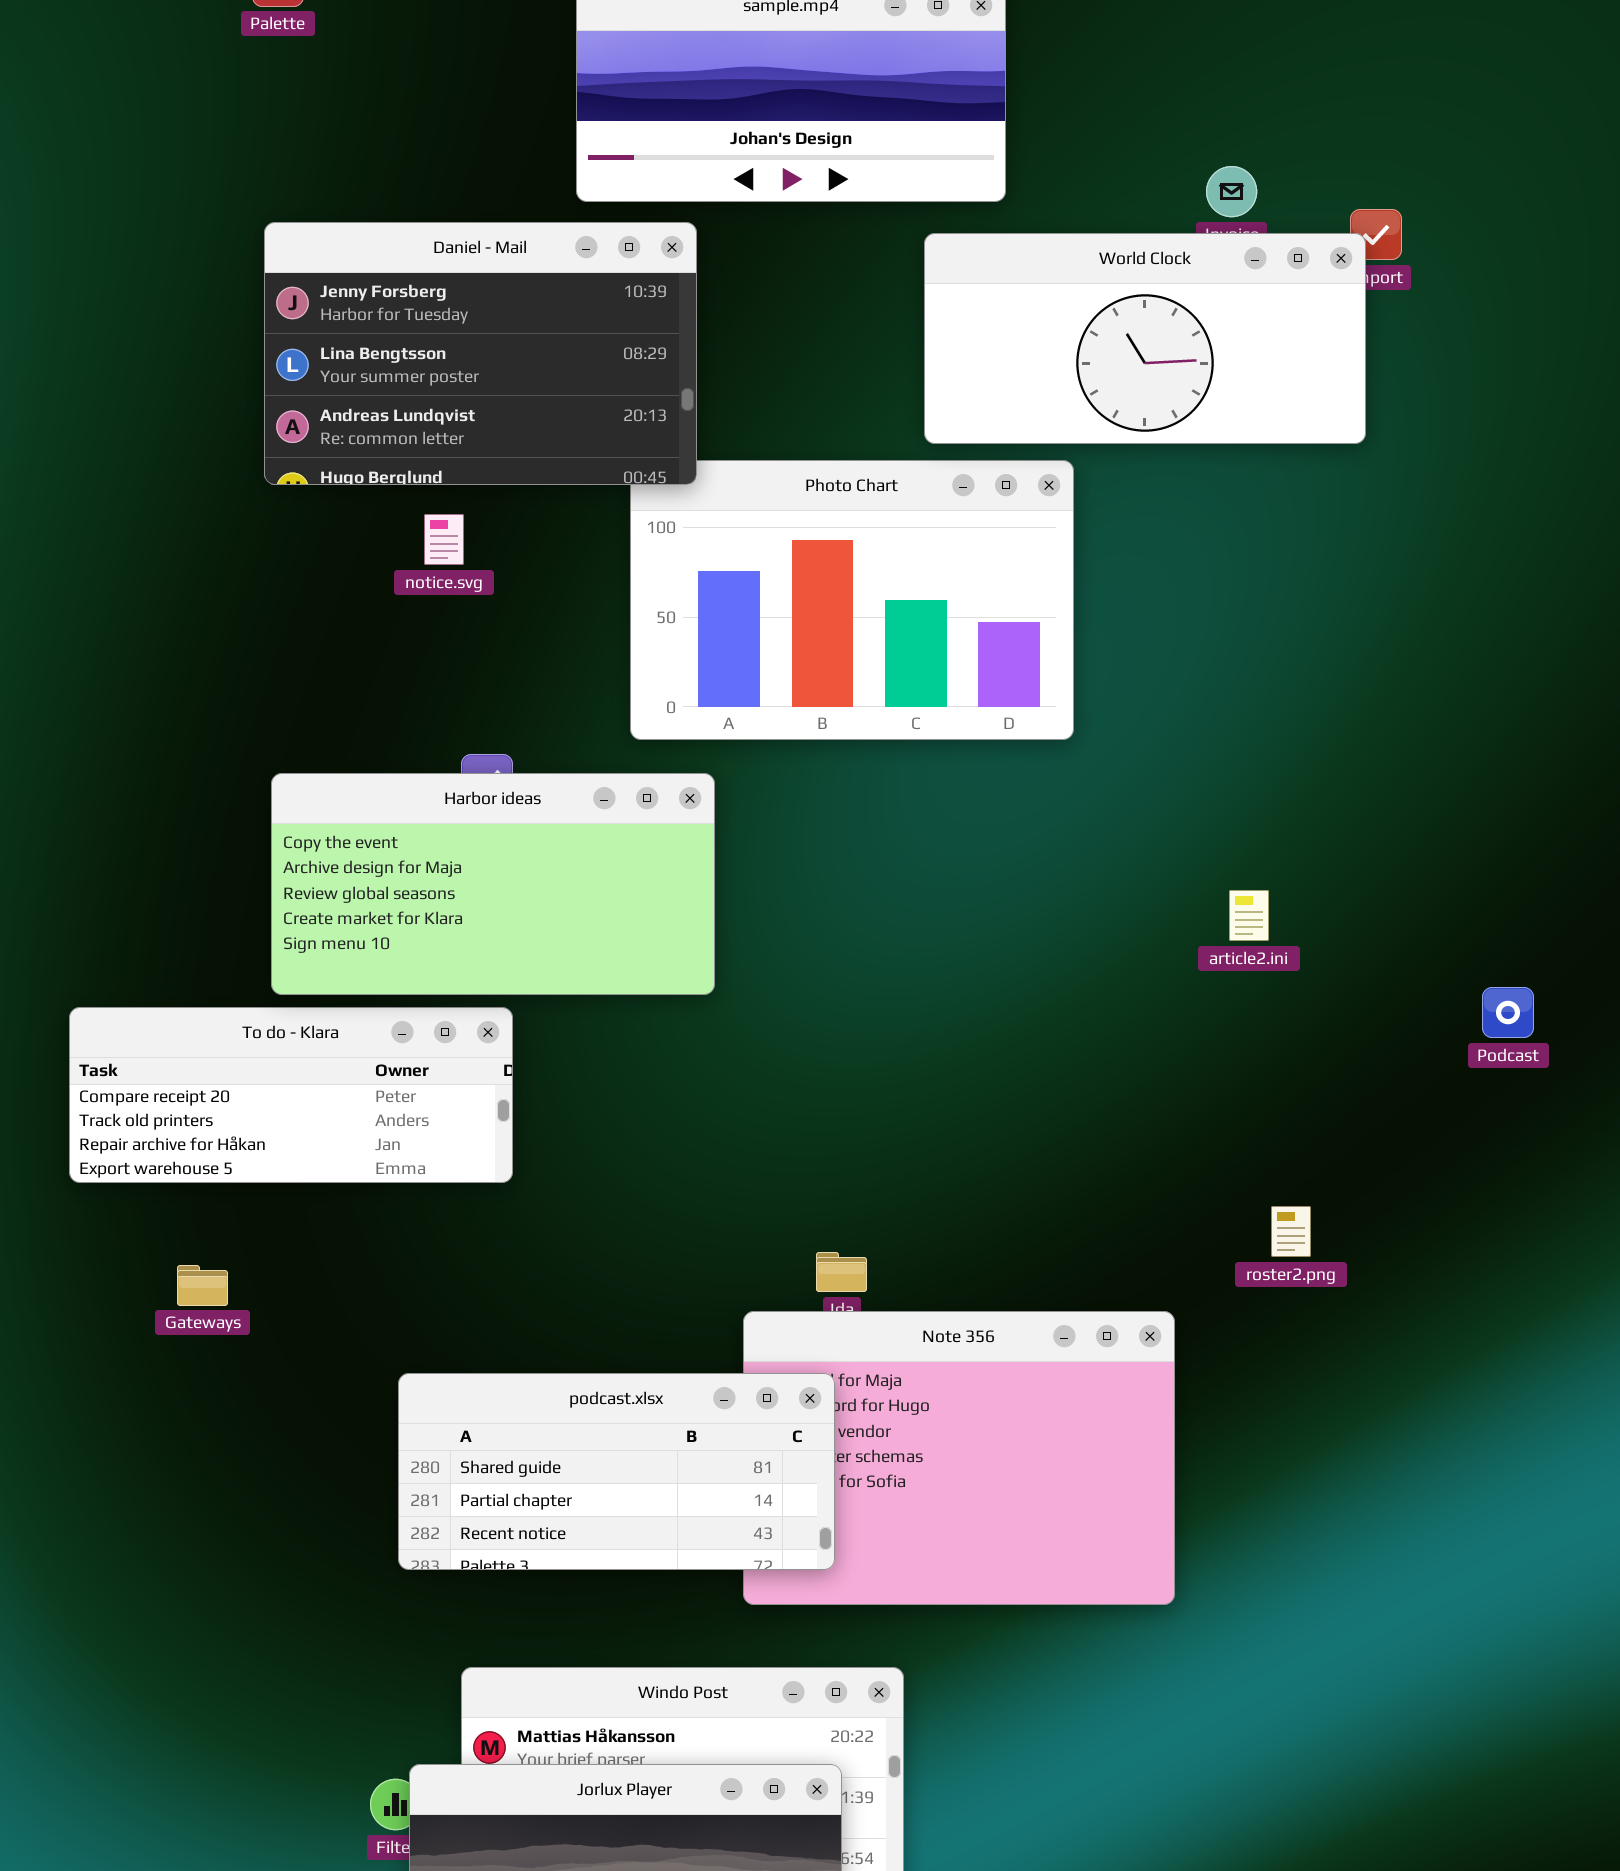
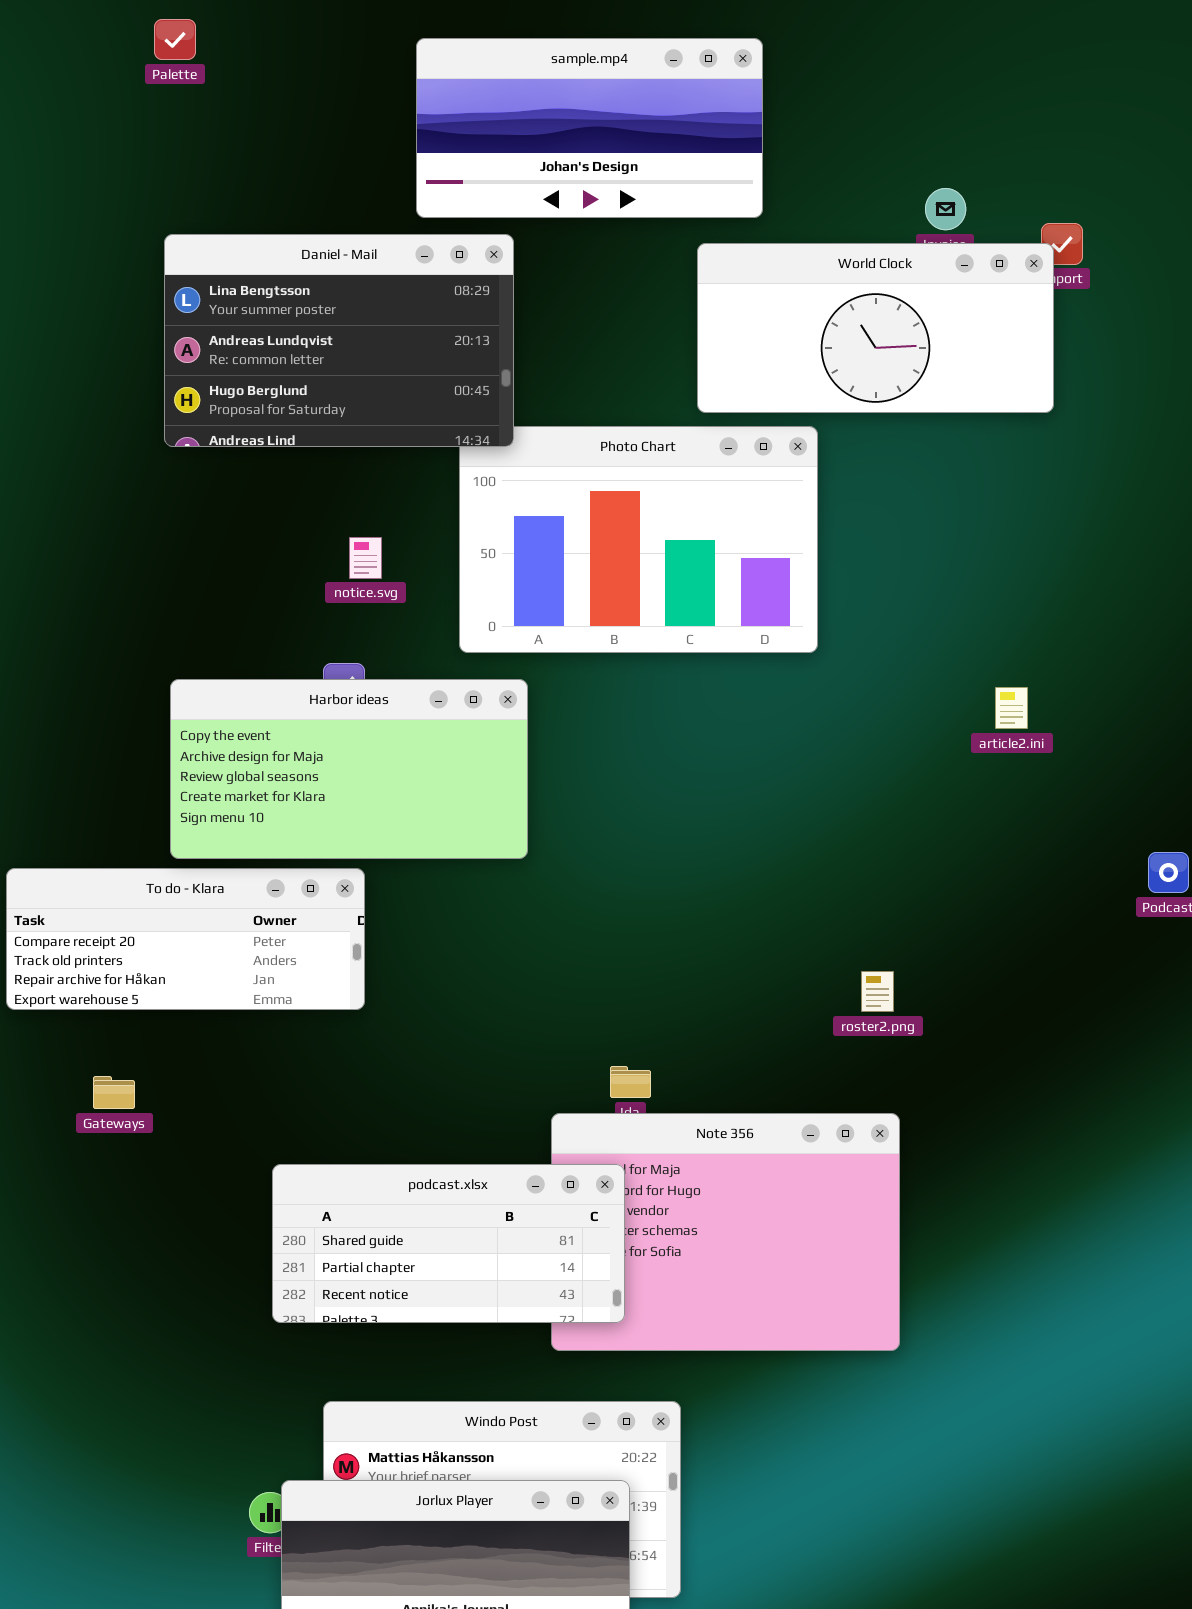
Daniel - Mail: [264,222,697,485] -> [164,234,514,447], scrolled down 1 row
notice.svg: [424,514,464,565] -> [349,537,382,579], moved
article2.ini: [1229,890,1269,941] -> [995,687,1028,729], moved
roster2.png: [1271,1206,1311,1257] -> [861,971,894,1012], moved

